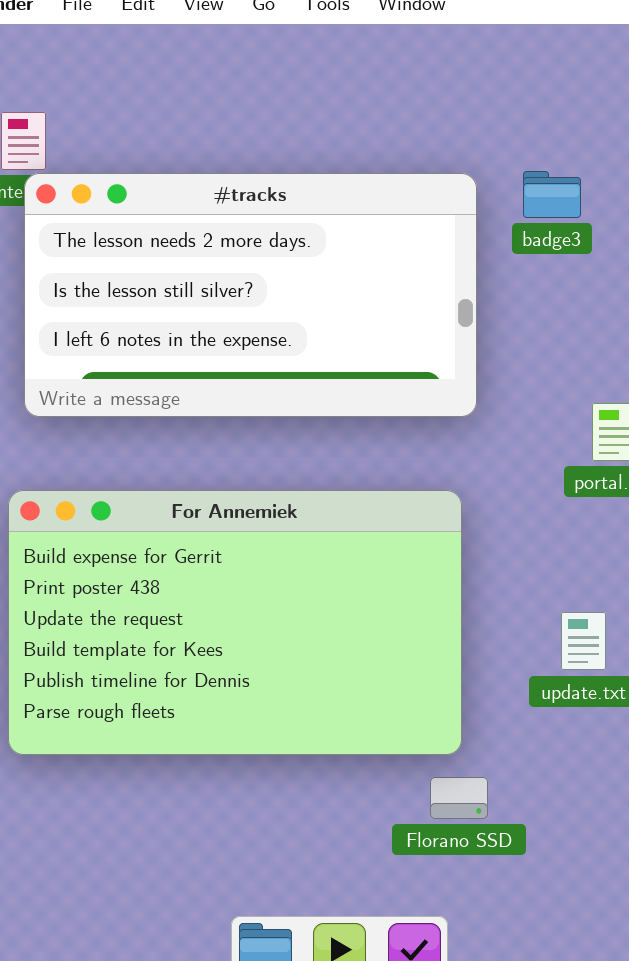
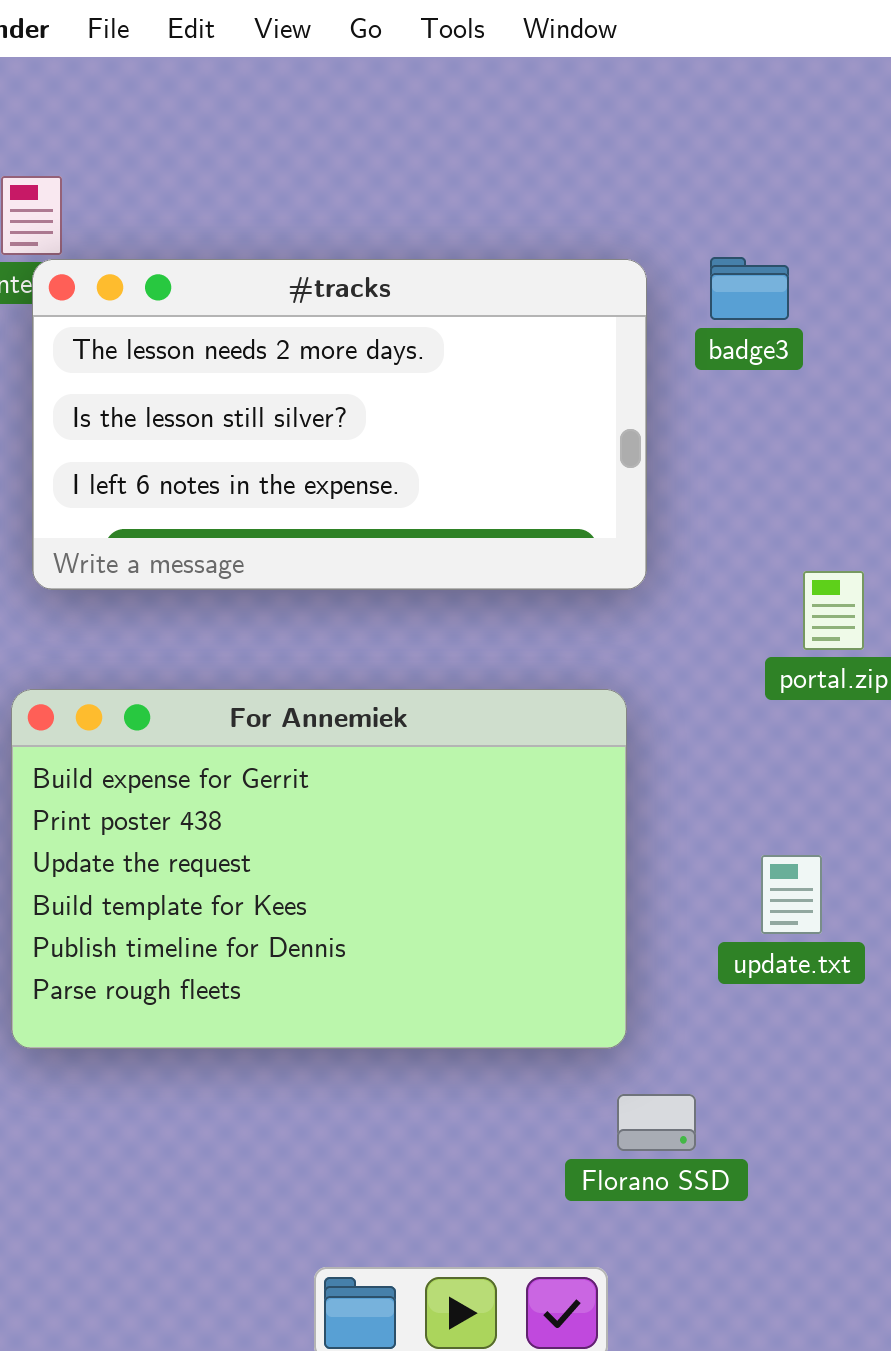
Florano SSD: [430,777,488,819] -> [617,1094,696,1151], moved

